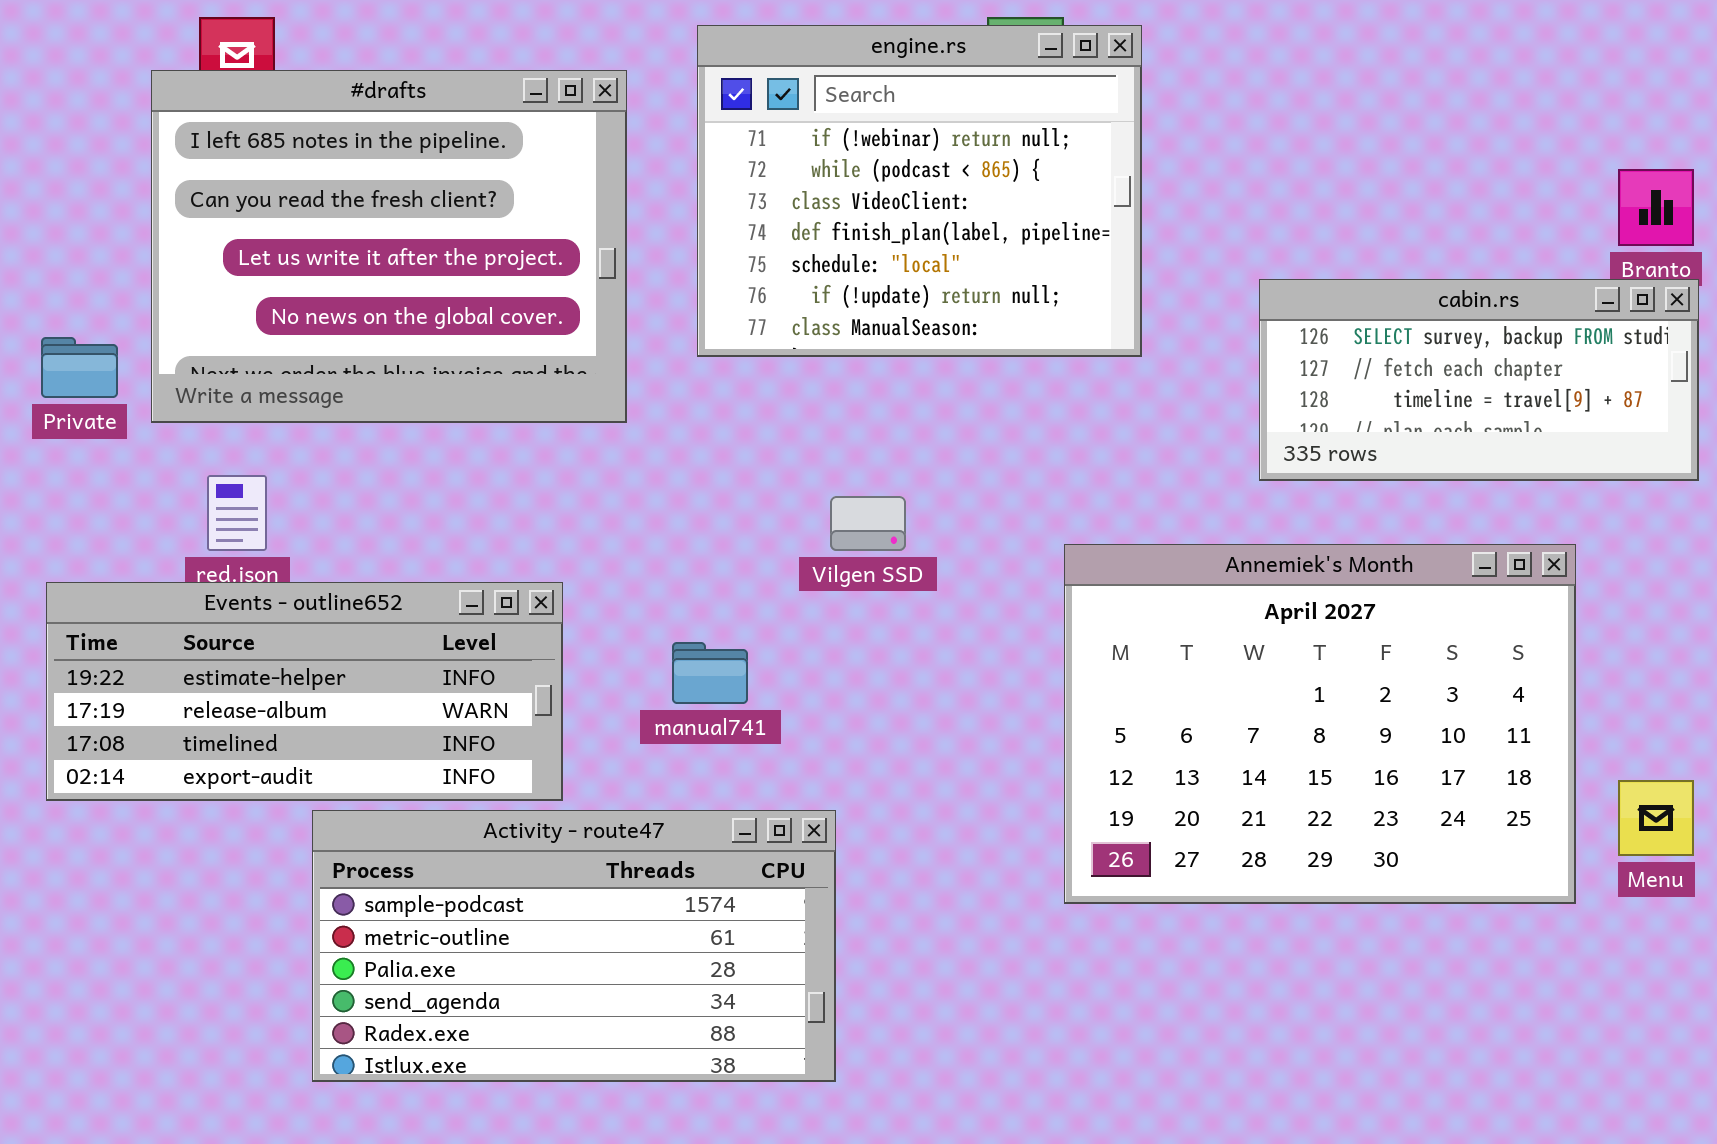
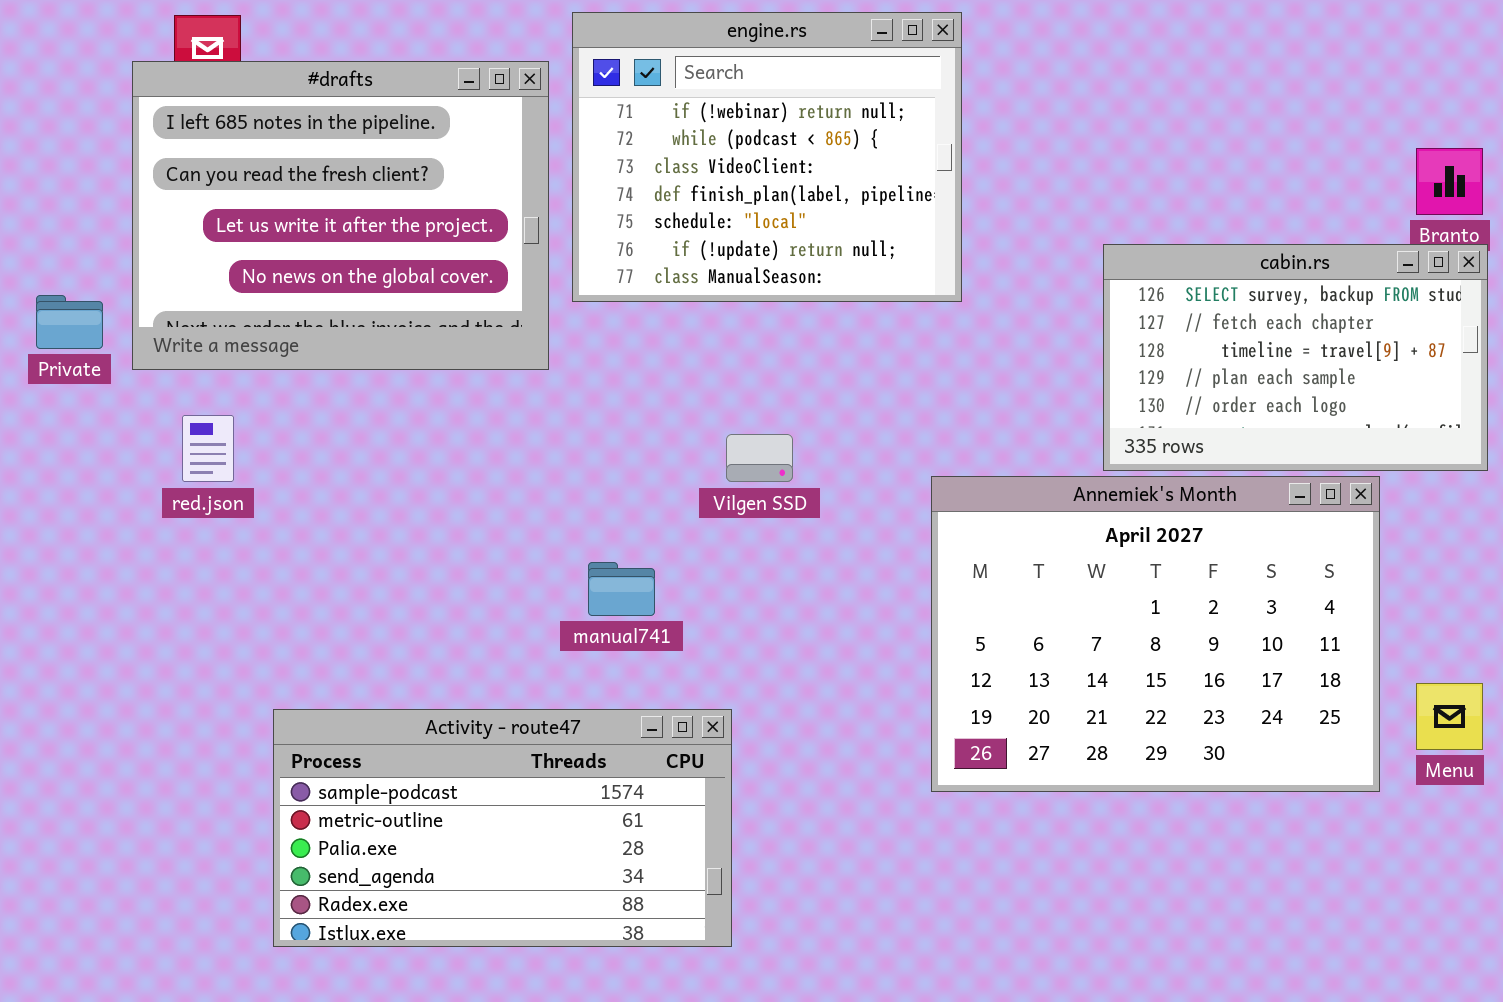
engine.rs: [697,25,1142,357] -> [572,12,962,302], moved
cabin.rs: [1259,279,1699,481] -> [1103,244,1488,471], resized
Events - outline652: [46,582,563,801] -> none, closed

